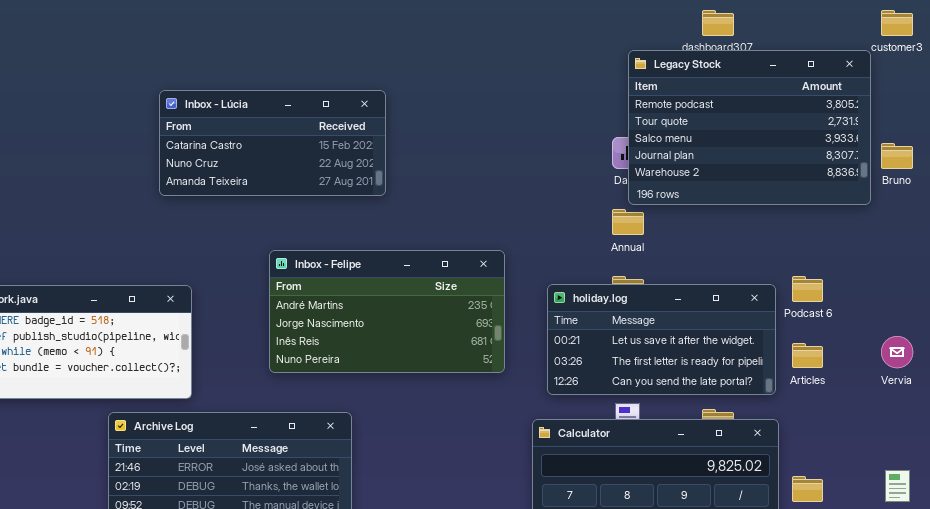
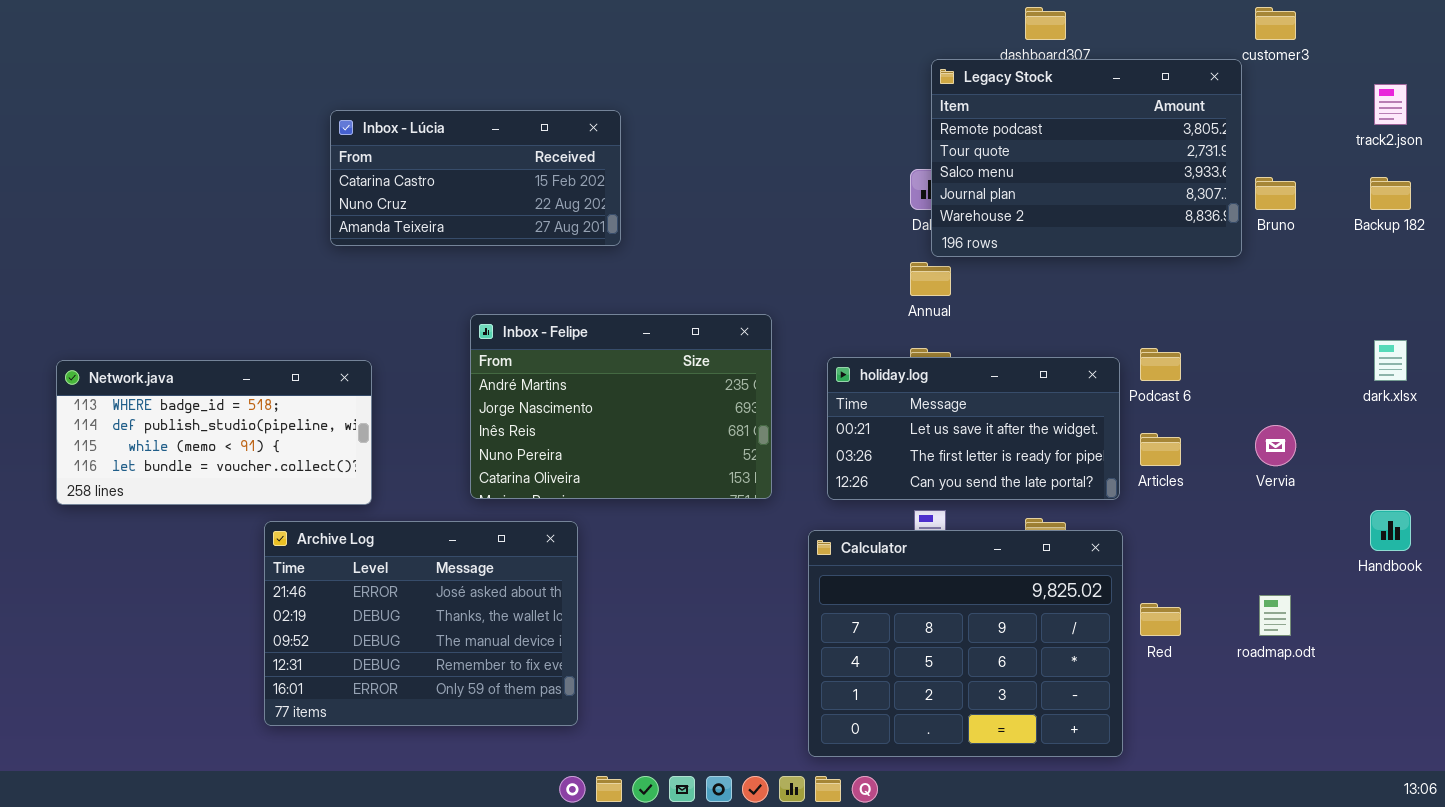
Inbox - Felipe: [269,250,505,373] -> [470,314,772,499], resized

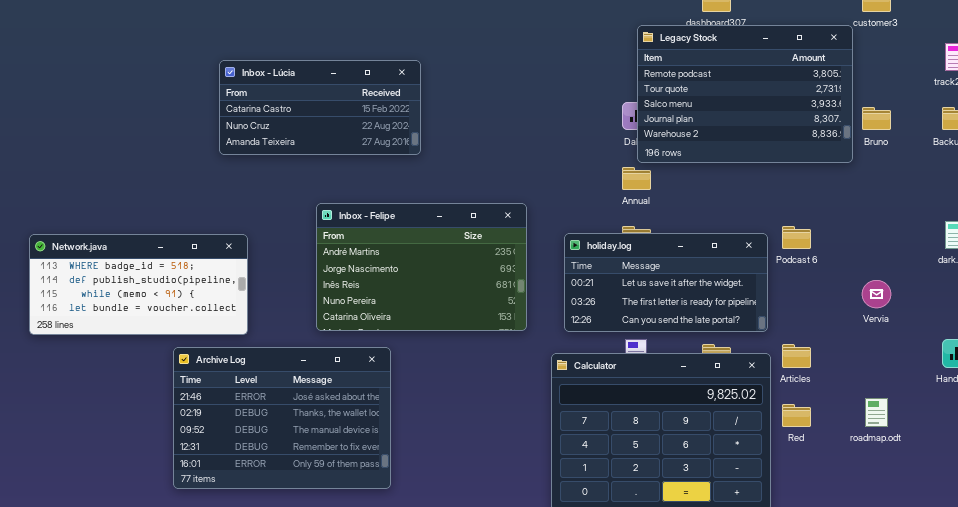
Articles: [1140,433,1181,466] -> [782,344,811,368], moved

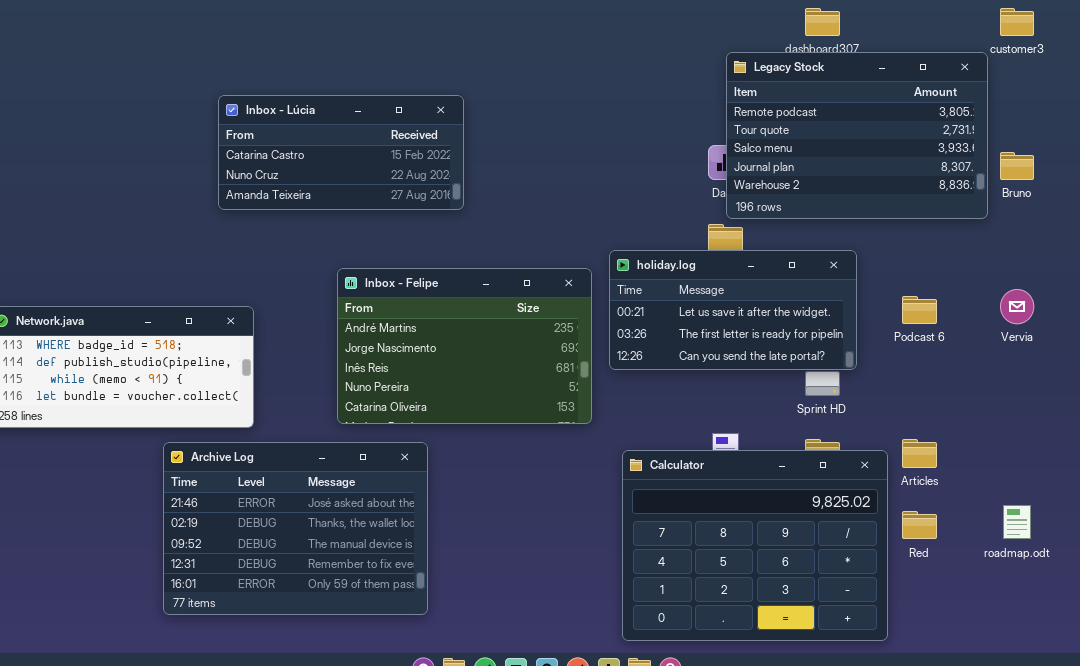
holiday.log: [564,233,768,332] -> [609,250,857,370], moved
Vervia: [862,280,891,308] -> [1000,289,1034,324], moved

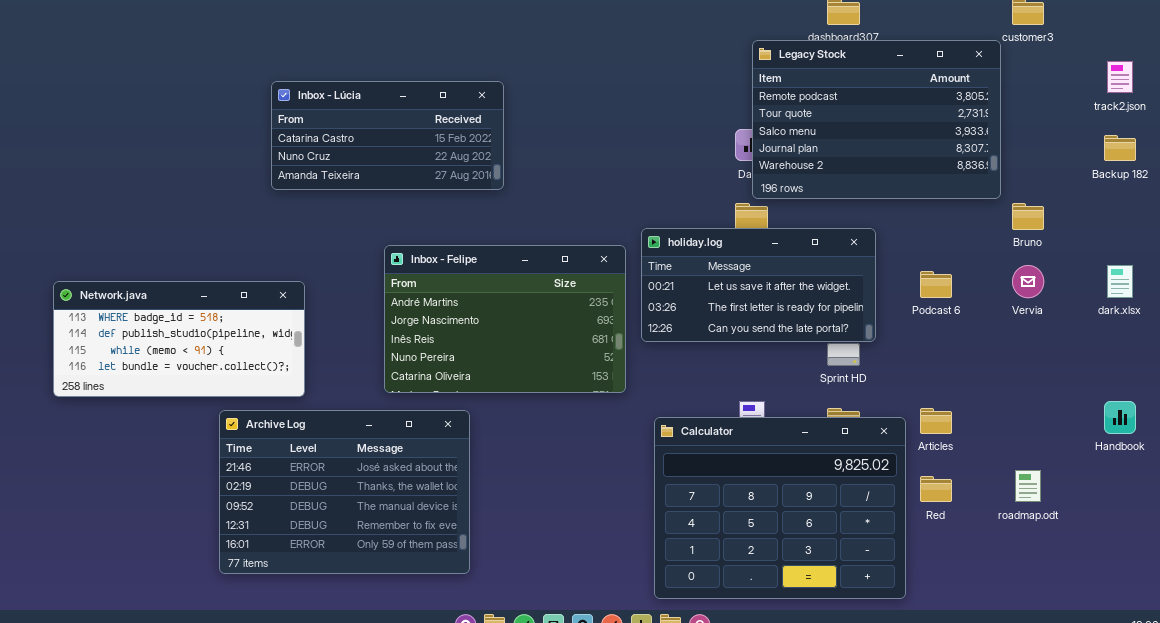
Bruno: [1000,152,1034,180] -> [1012,203,1044,230], moved

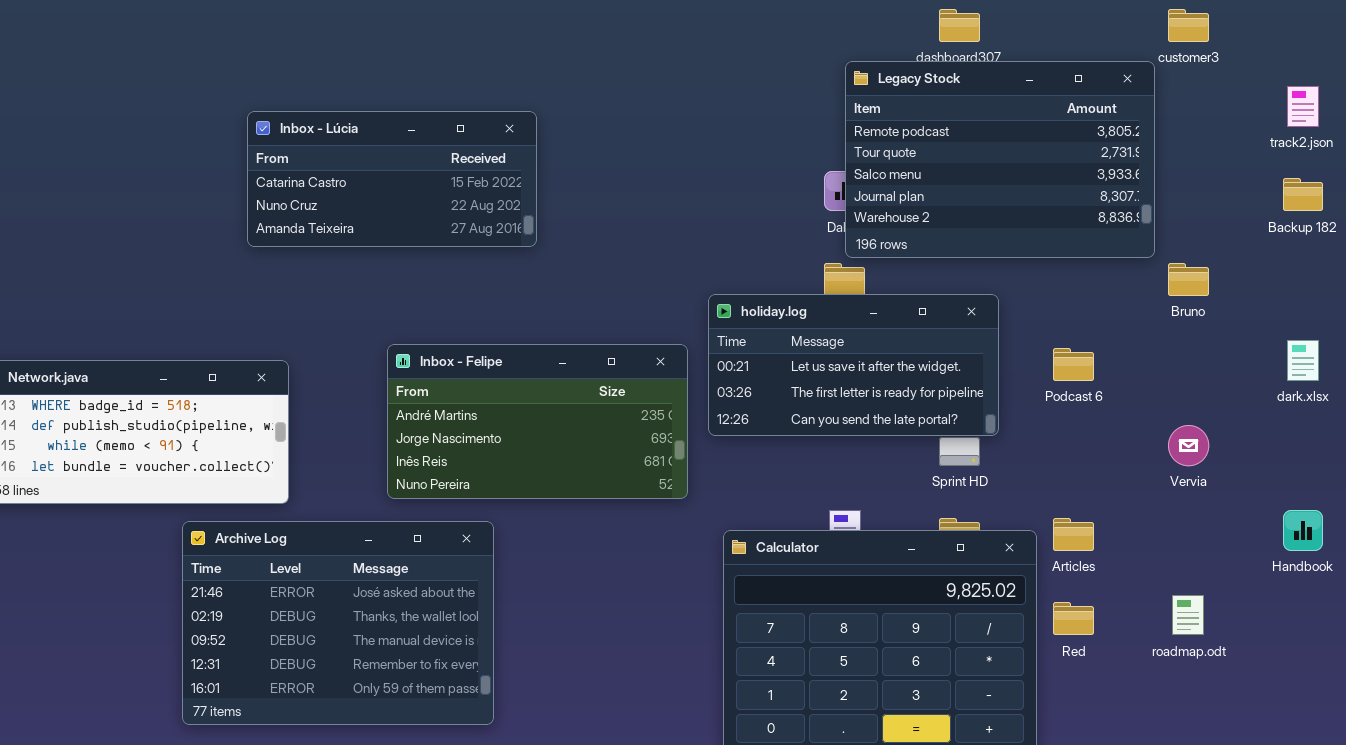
Inbox - Felipe: [384,245,626,393] -> [387,344,688,499], resized
Vervia: [1012,265,1044,298] -> [1168,425,1209,466], moved

